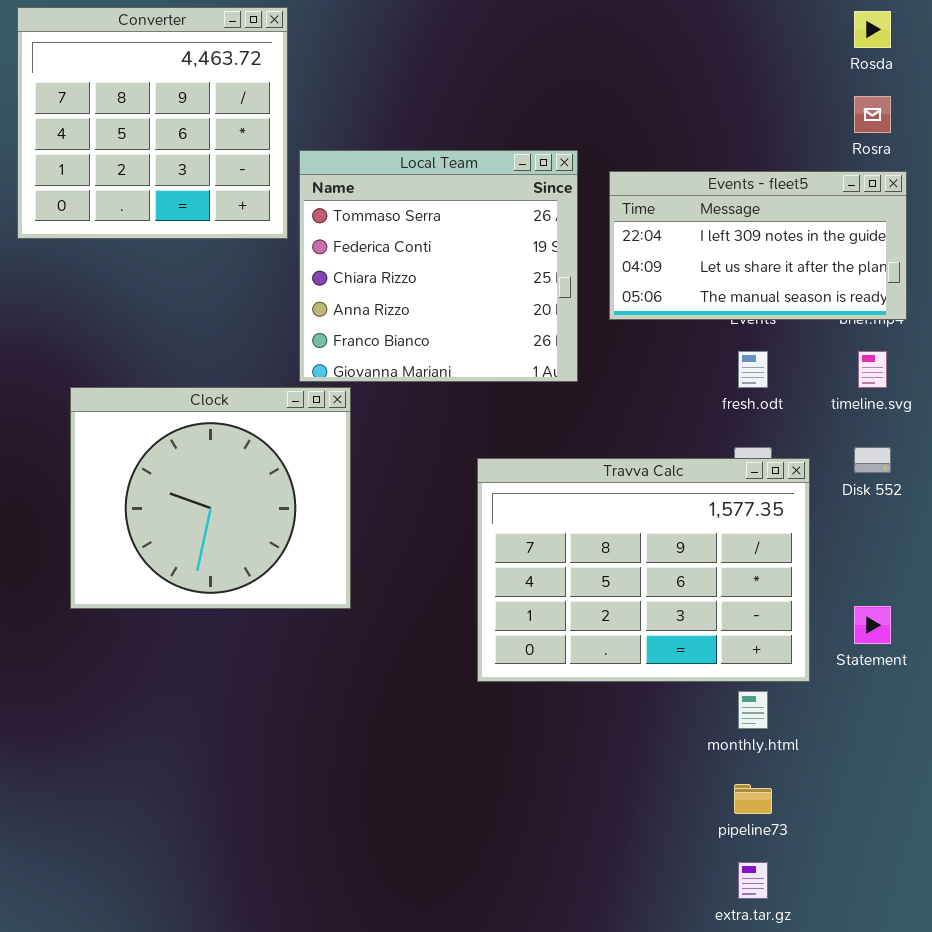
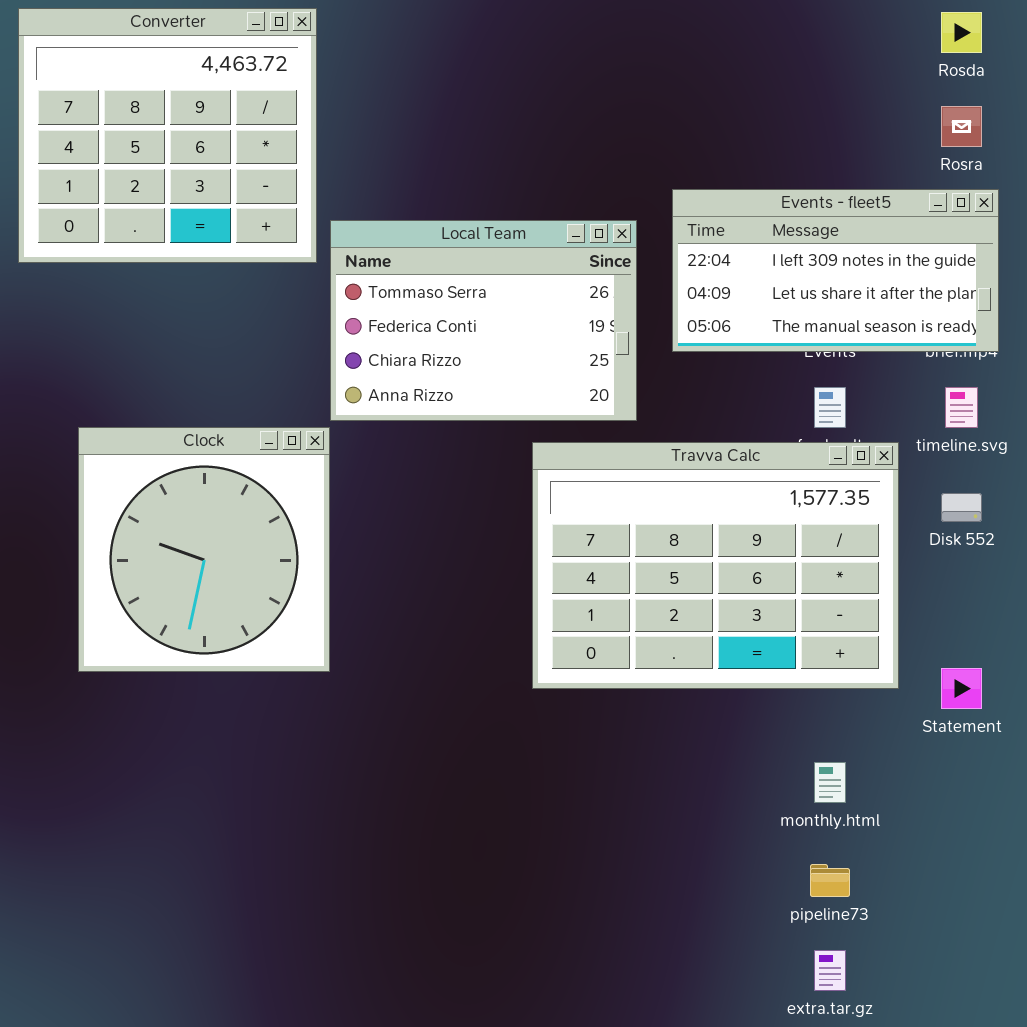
Local Team: [299,150,578,382] -> [330,220,637,421], resized
Clock: [70,387,351,609] -> [78,427,330,672], resized
Travva Calc: [477,458,810,682] -> [532,442,899,689], moved

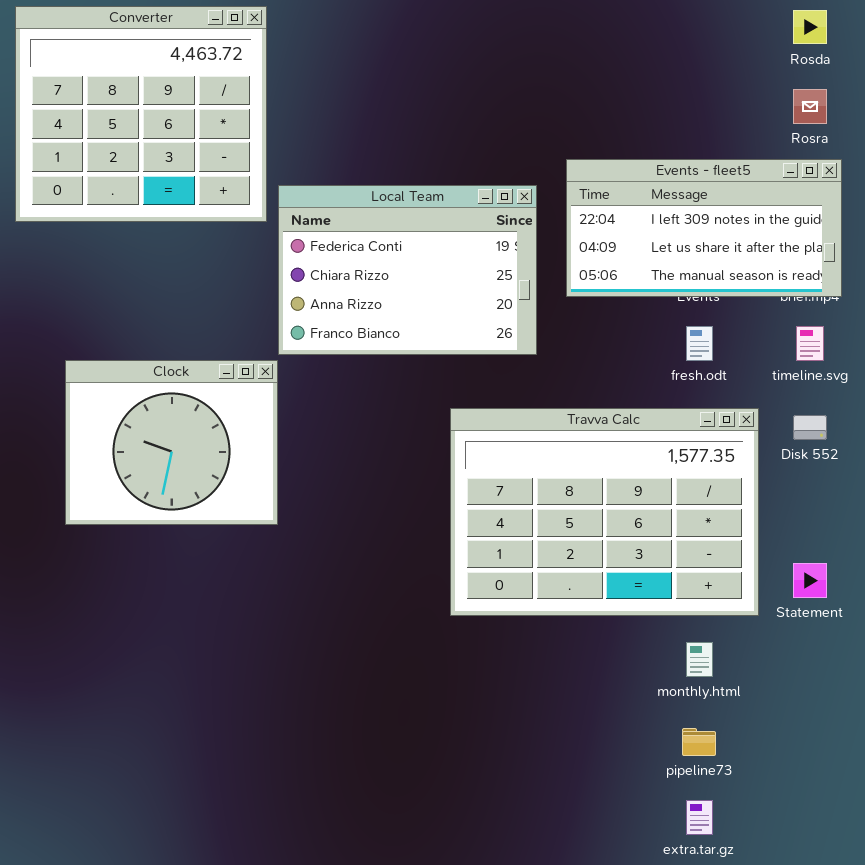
Local Team: [330,220,637,421] -> [278,185,537,355], scrolled down 1 row
Clock: [78,427,330,672] -> [65,360,278,525], resized
Travva Calc: [532,442,899,689] -> [450,408,759,616], moved

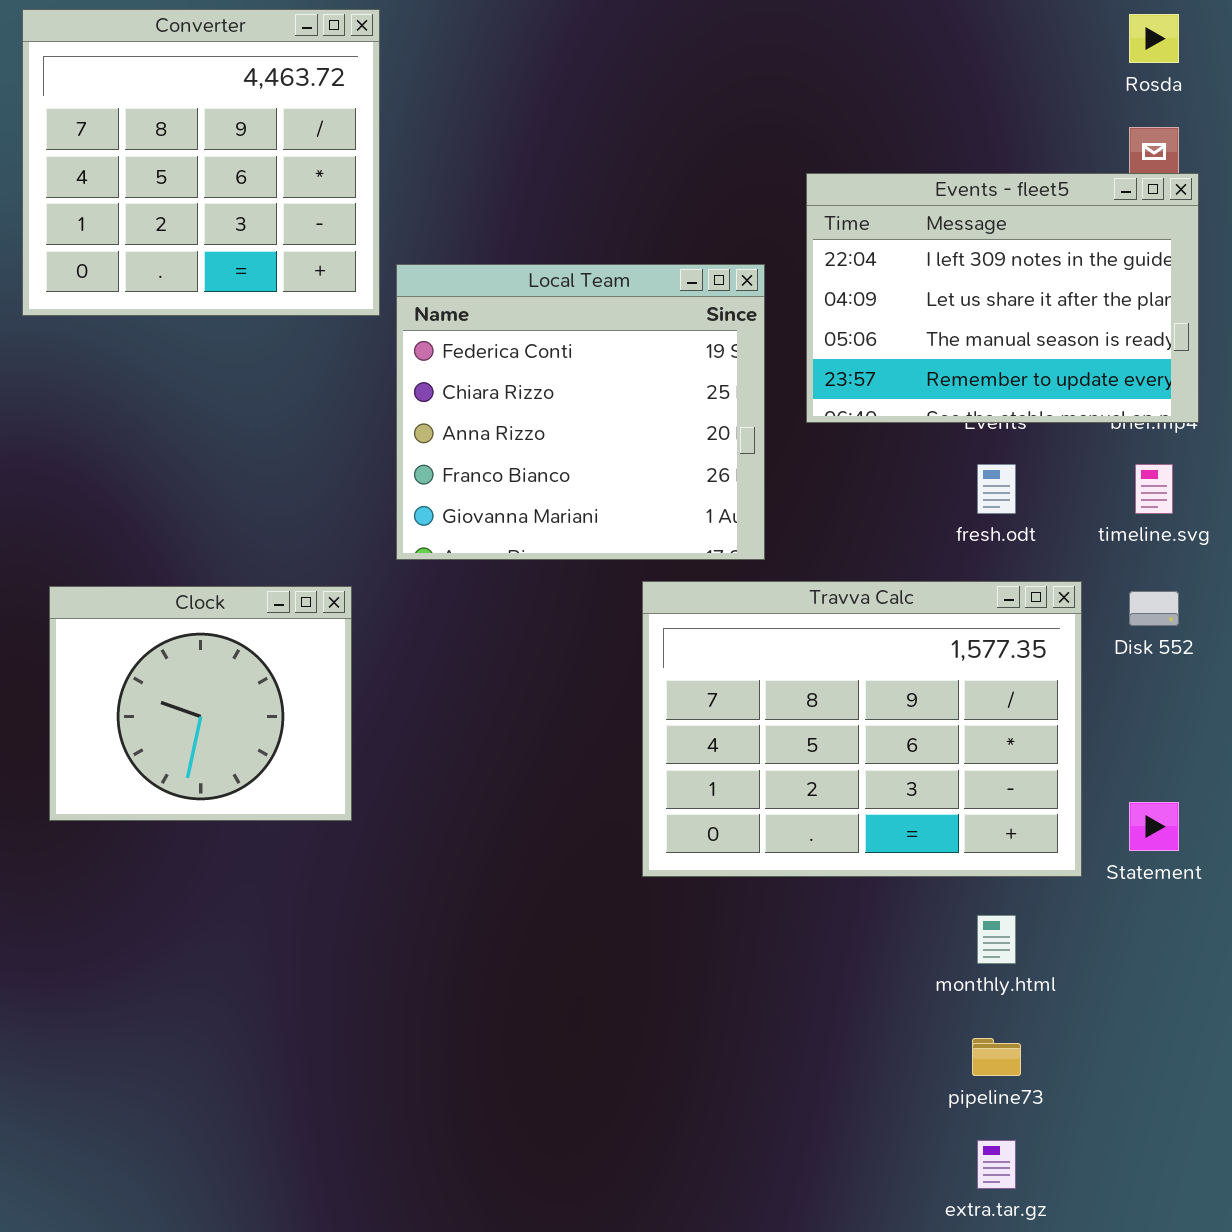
Events - fleet5: [566,159,842,297] -> [806,173,1199,423], resized
Local Team: [278,185,537,355] -> [396,264,765,560], resized
Clock: [65,360,278,525] -> [49,586,352,821], moved

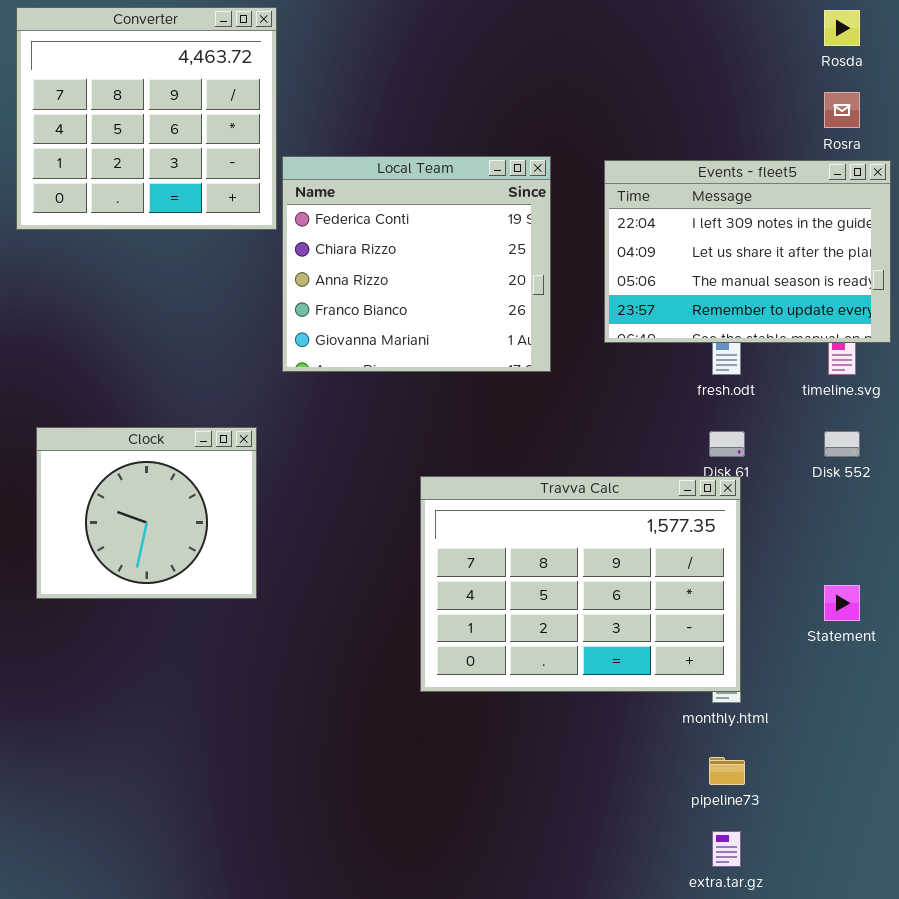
Events - fleet5: [806,173,1199,423] -> [604,160,891,343], moved
Local Team: [396,264,765,560] -> [282,156,551,372], moved
Travva Calc: [642,581,1082,877] -> [420,476,741,692], moved

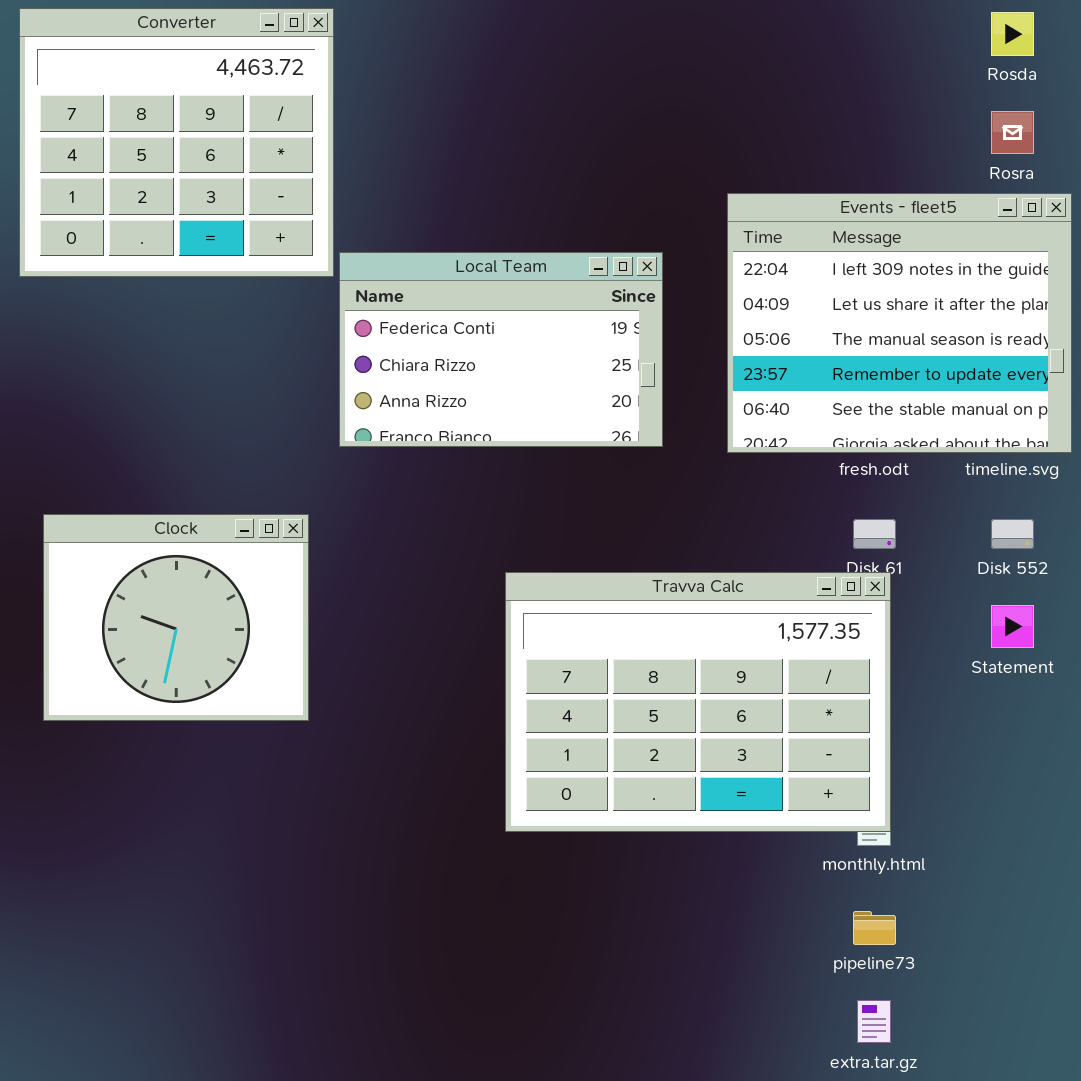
Local Team: [282,156,551,372] -> [339,252,663,447], resized
Events - fleet5: [604,160,891,343] -> [727,193,1072,453], resized
Statement: [824,585,860,621] -> [991,605,1034,648], moved

